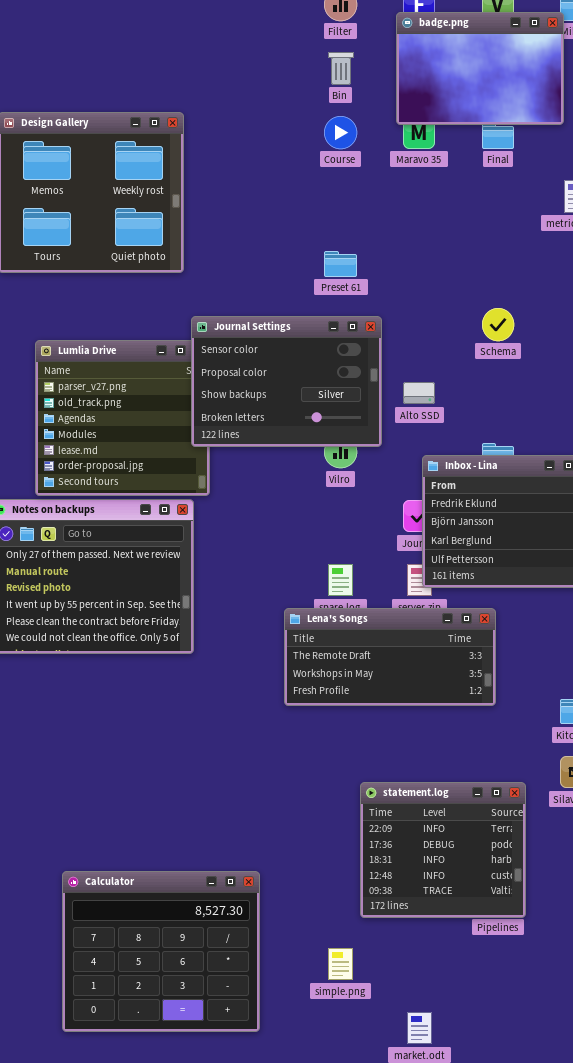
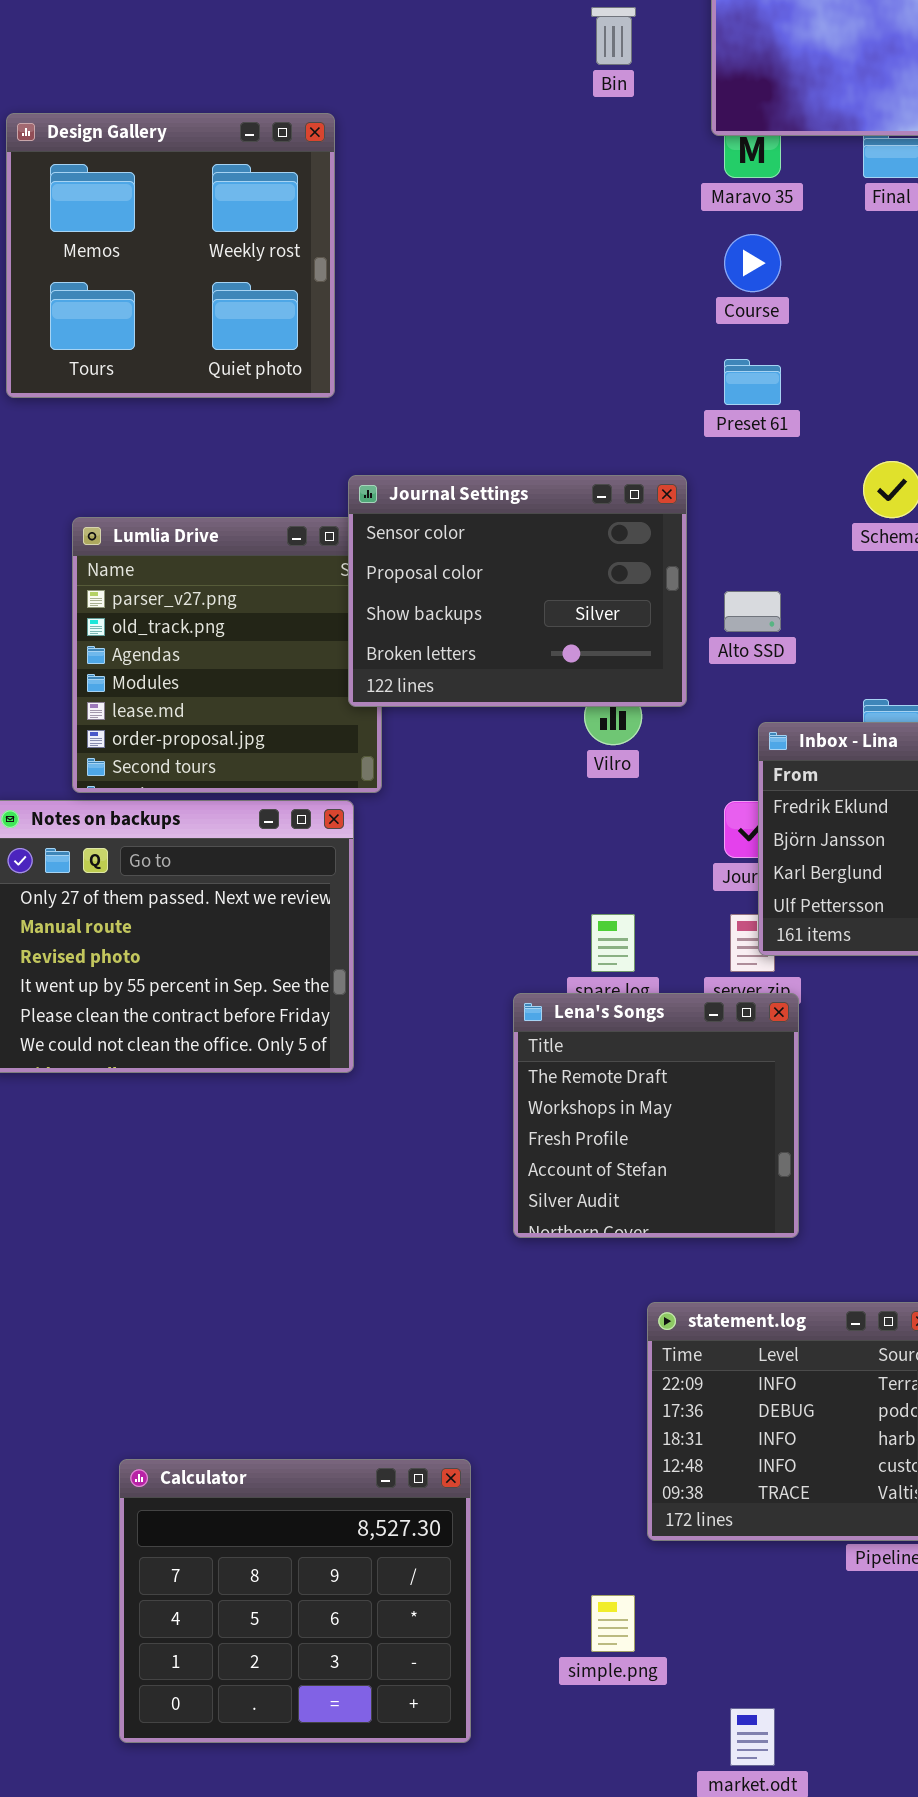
Course: [324,116,357,149] -> [724,234,781,292], moved
Preset 61: [324,251,357,277] -> [724,359,781,405], moved
Lena's Songs: [284,608,496,706] -> [513,993,799,1238], resized

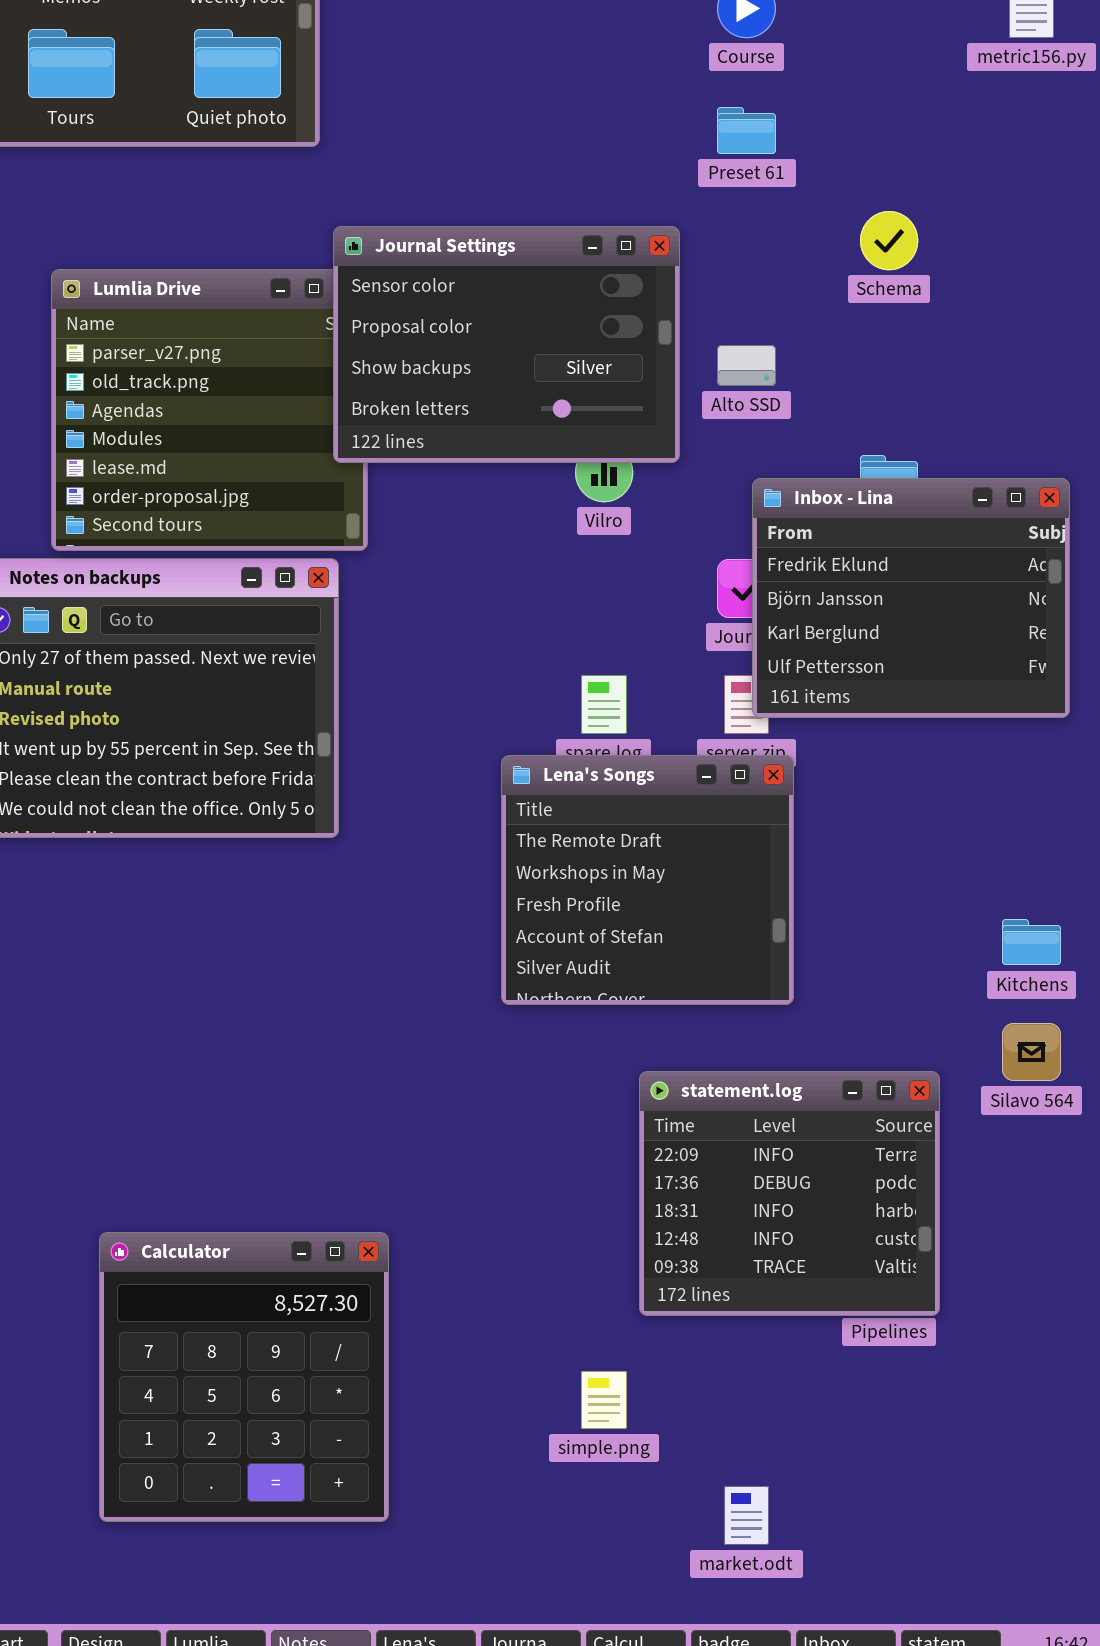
Calculator: [119,1459,471,1743] -> [99,1232,389,1522], resized

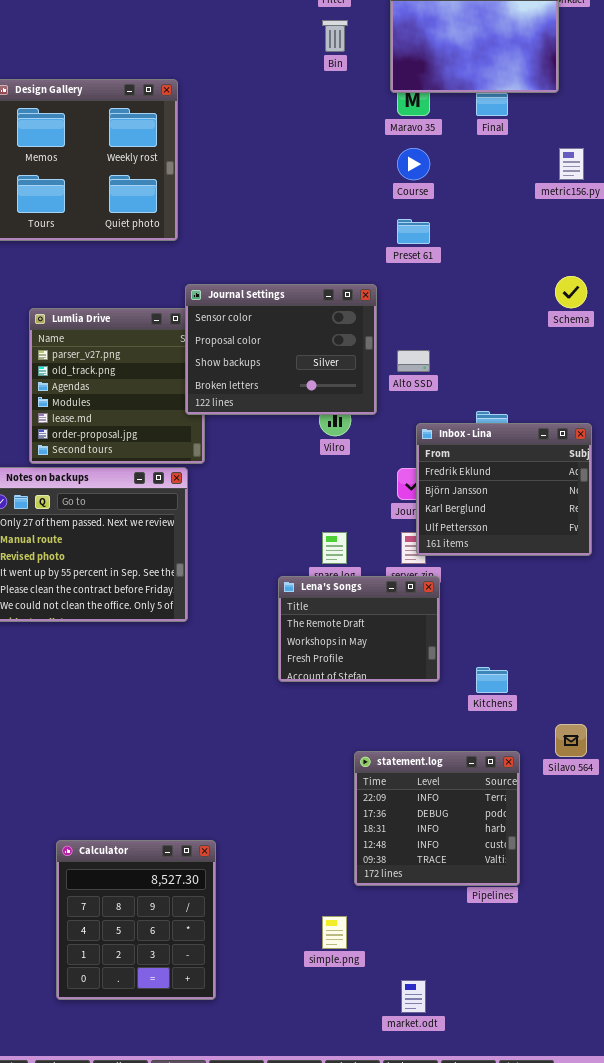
Schema: [860,211,918,270] -> [555,276,587,308], moved
Lena's Songs: [501,755,794,1005] -> [278,576,440,682], resized
Kitchens: [1002,919,1061,965] -> [476,667,508,693], moved

